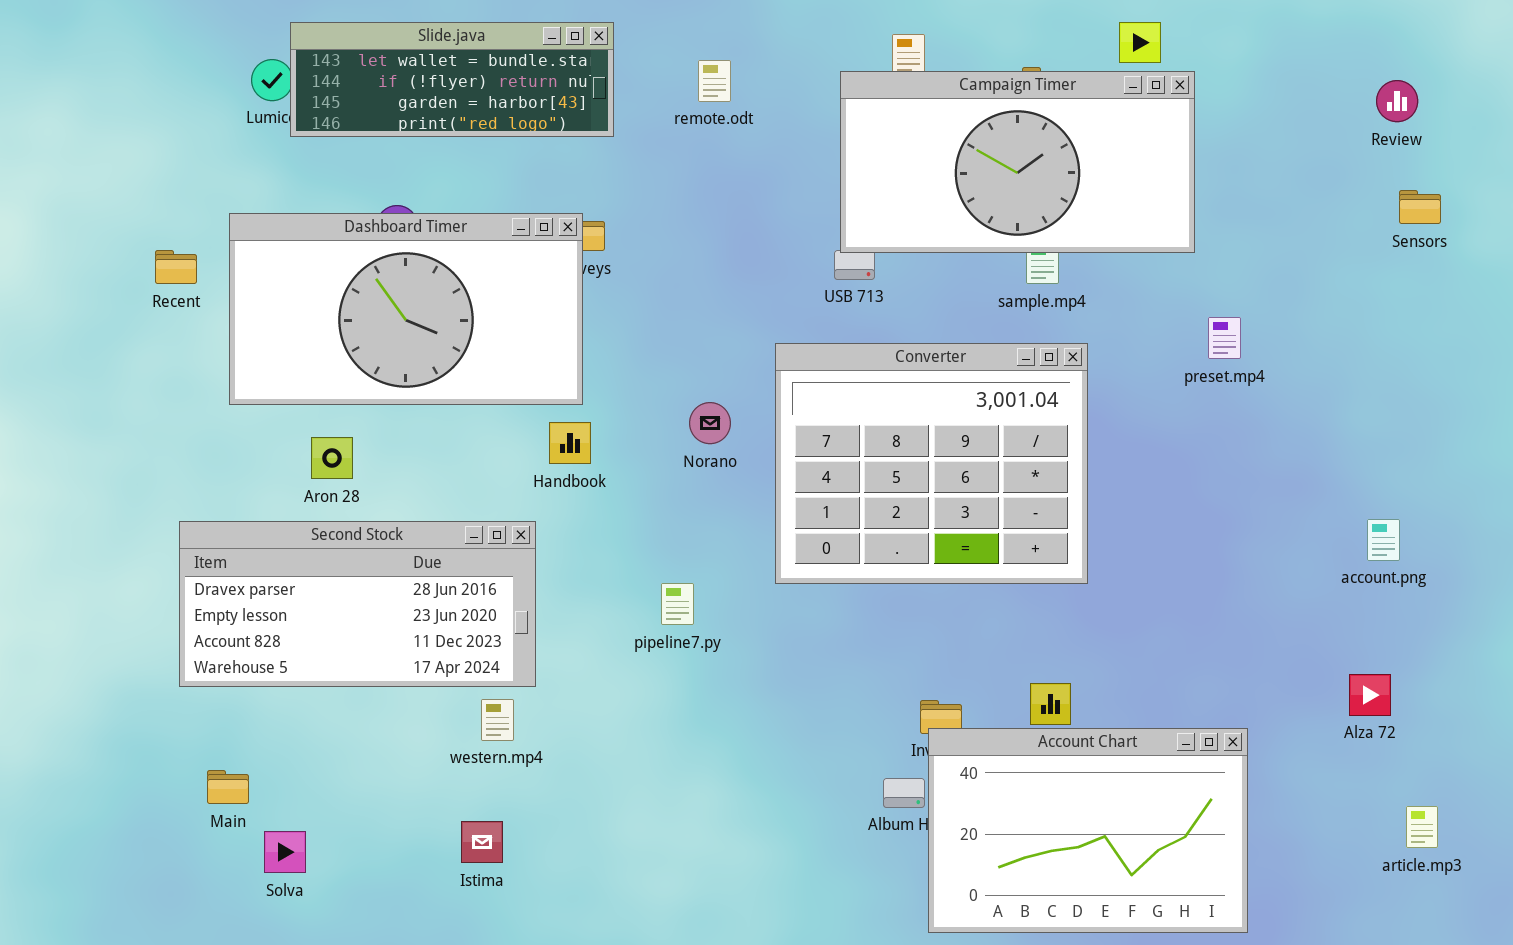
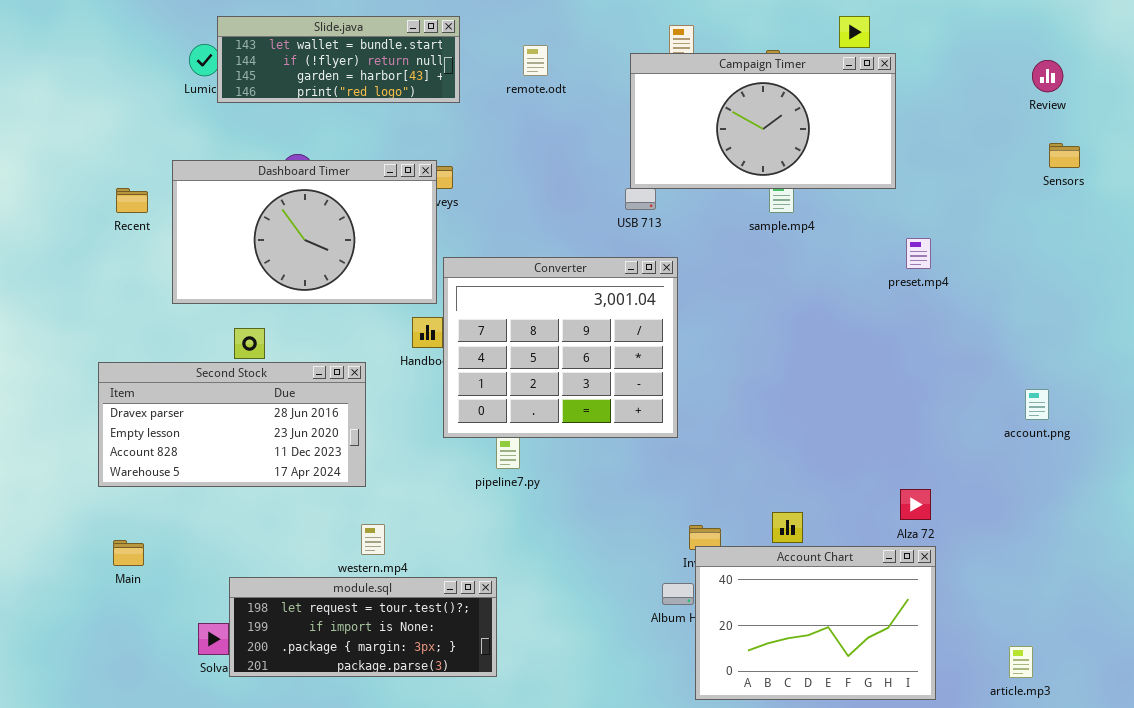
Converter: [775,343,1088,584] -> [443,257,678,438], moved
Second Stock: [179,521,536,687] -> [98,362,366,487], moved
Alza 72: [1349,674,1391,716] -> [900,489,931,520], moved
Main: [207,770,249,804] -> [113,540,144,566], moved
module.sql: none -> [229,577,497,677], opened
article.mp3: [1406,806,1438,848] -> [1009,646,1033,678], moved

